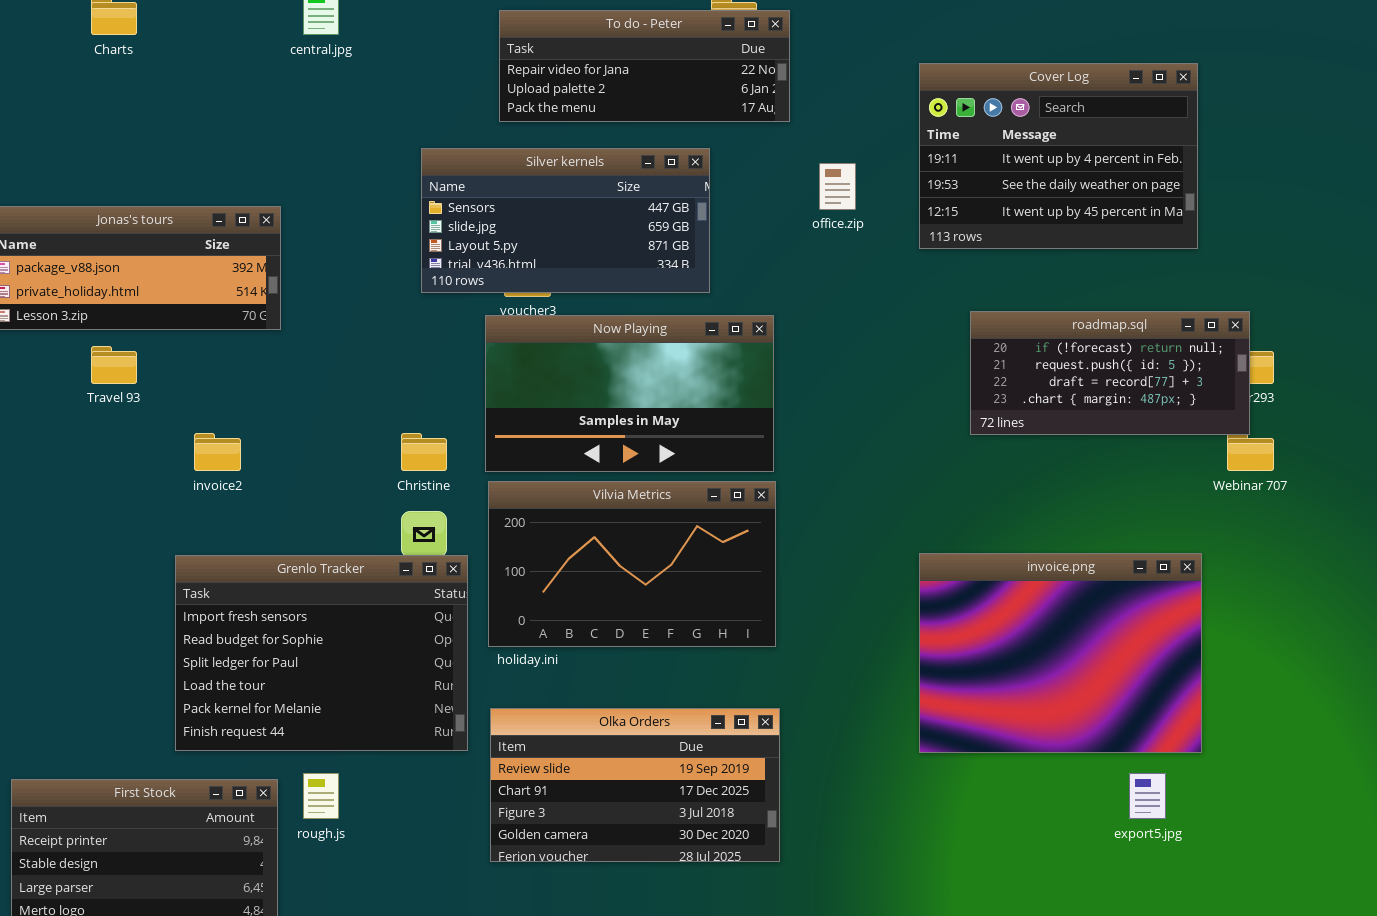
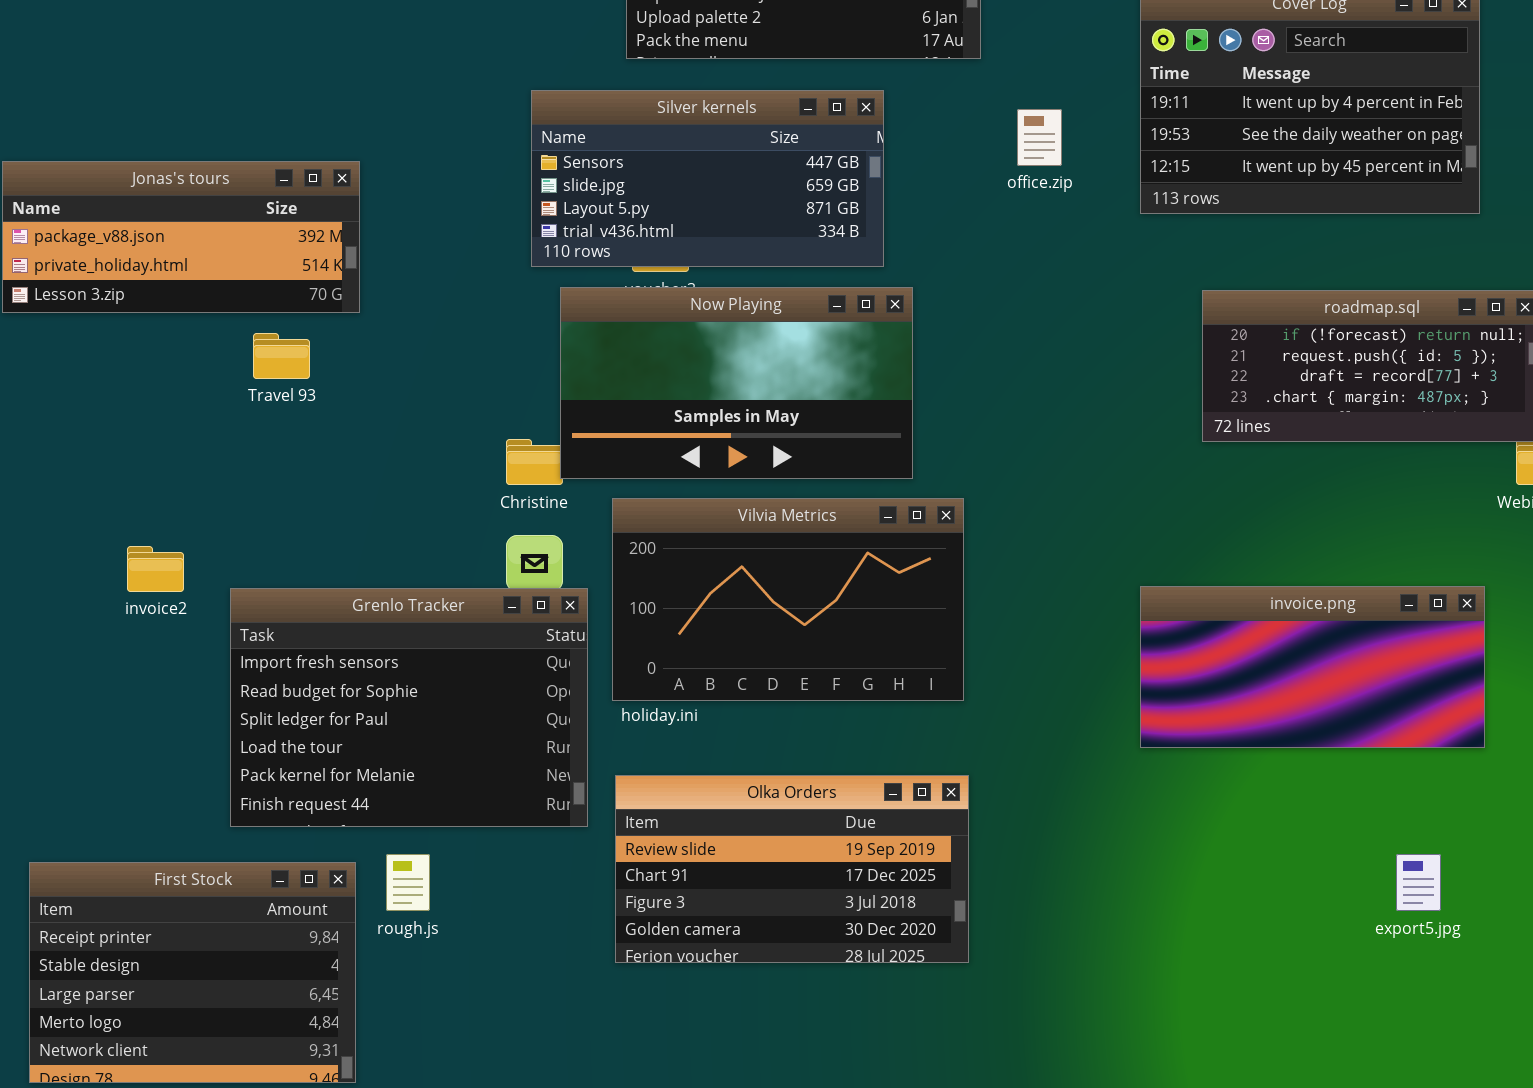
Now Playing: [485,315,774,472] -> [560,287,913,479], moved
Travel 93: [91,346,137,384] -> [253,333,310,379], moved
invoice2: [194,433,241,471] -> [127,546,184,592], moved
invoice.png: [919,553,1202,753] -> [1140,586,1485,748], resized

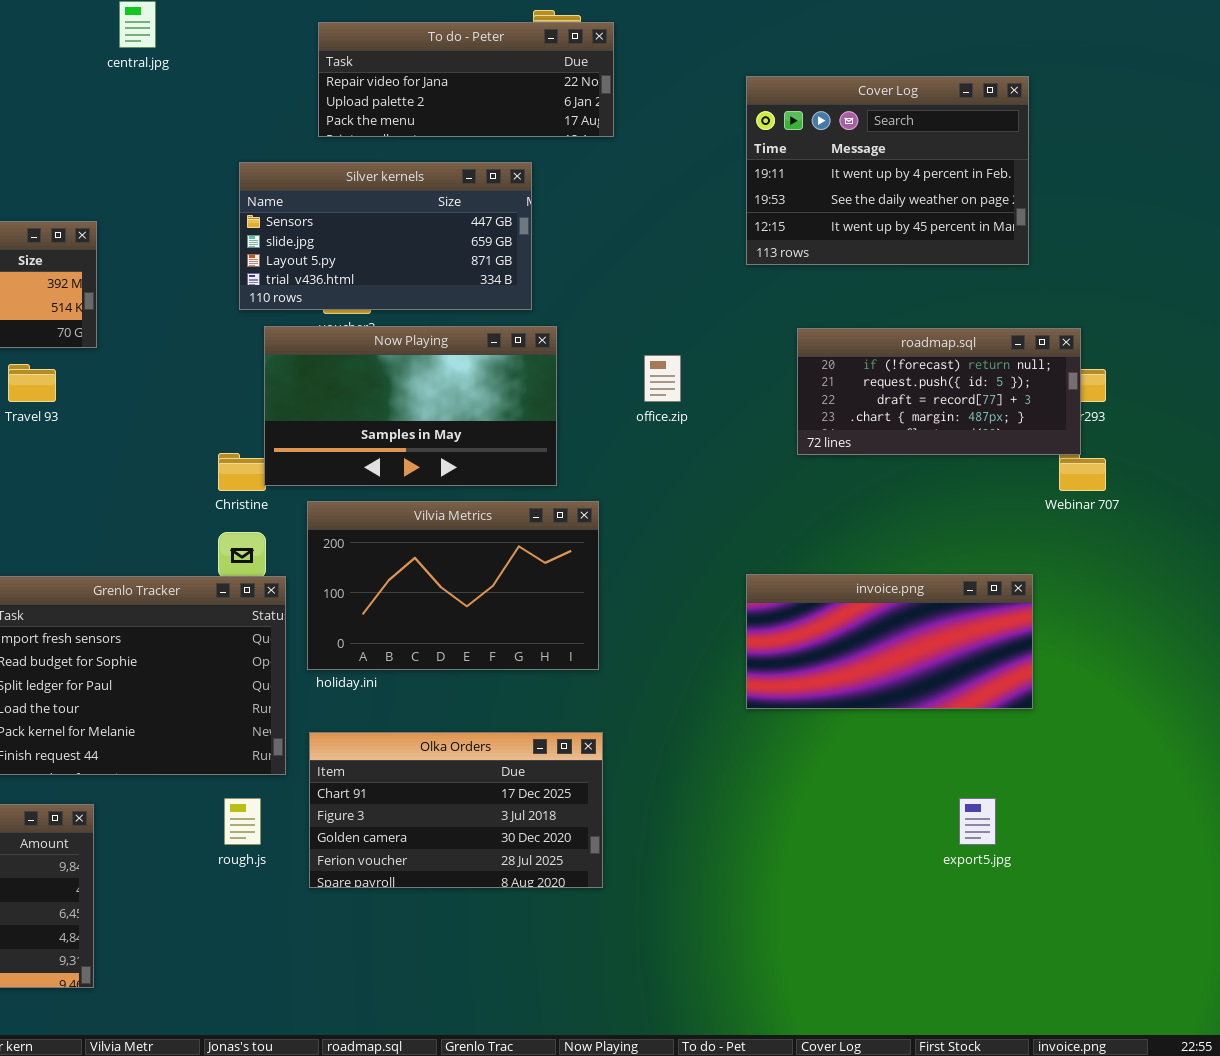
office.zip: [1017,109,1062,166] -> [644,355,681,402], moved
Olka Orders: [615,775,969,963] -> [309,732,603,888], scrolled down 1 row
rough.js: [386,854,430,911] -> [224,798,261,845], moved

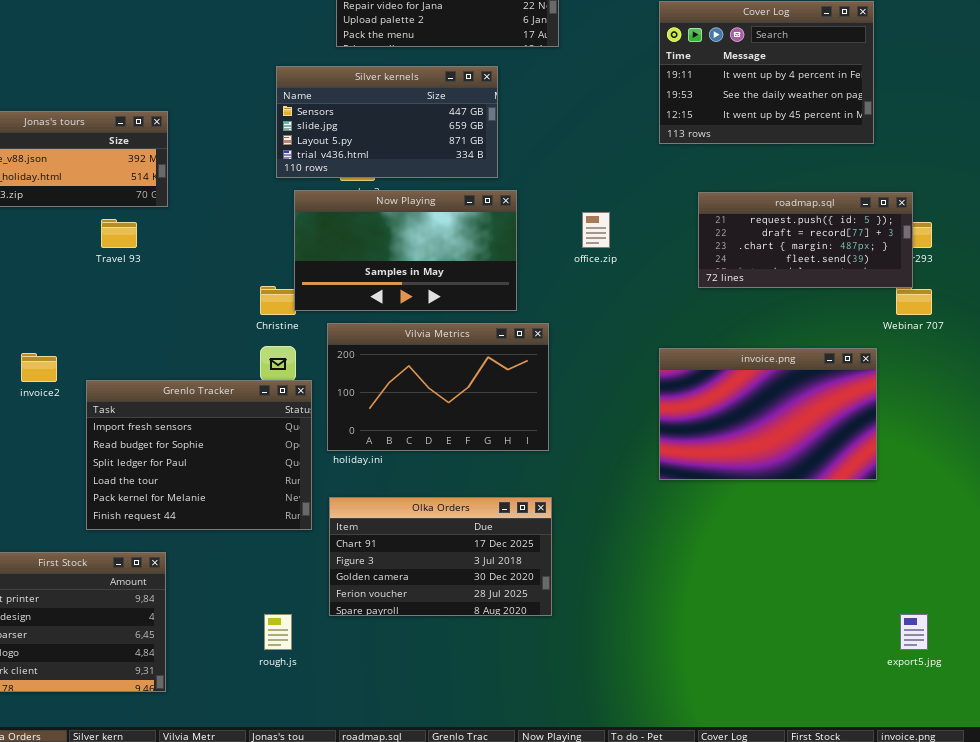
roadmap.sql: [797,328,1081,455] -> [698,192,913,288], scrolled down 1 row
invoice.png: [746,574,1033,709] -> [659,348,877,480], resized
rough.js: [224,798,261,845] -> [264,614,292,650], moved
export5.jpg: [959,798,996,845] -> [900,614,928,650], moved

